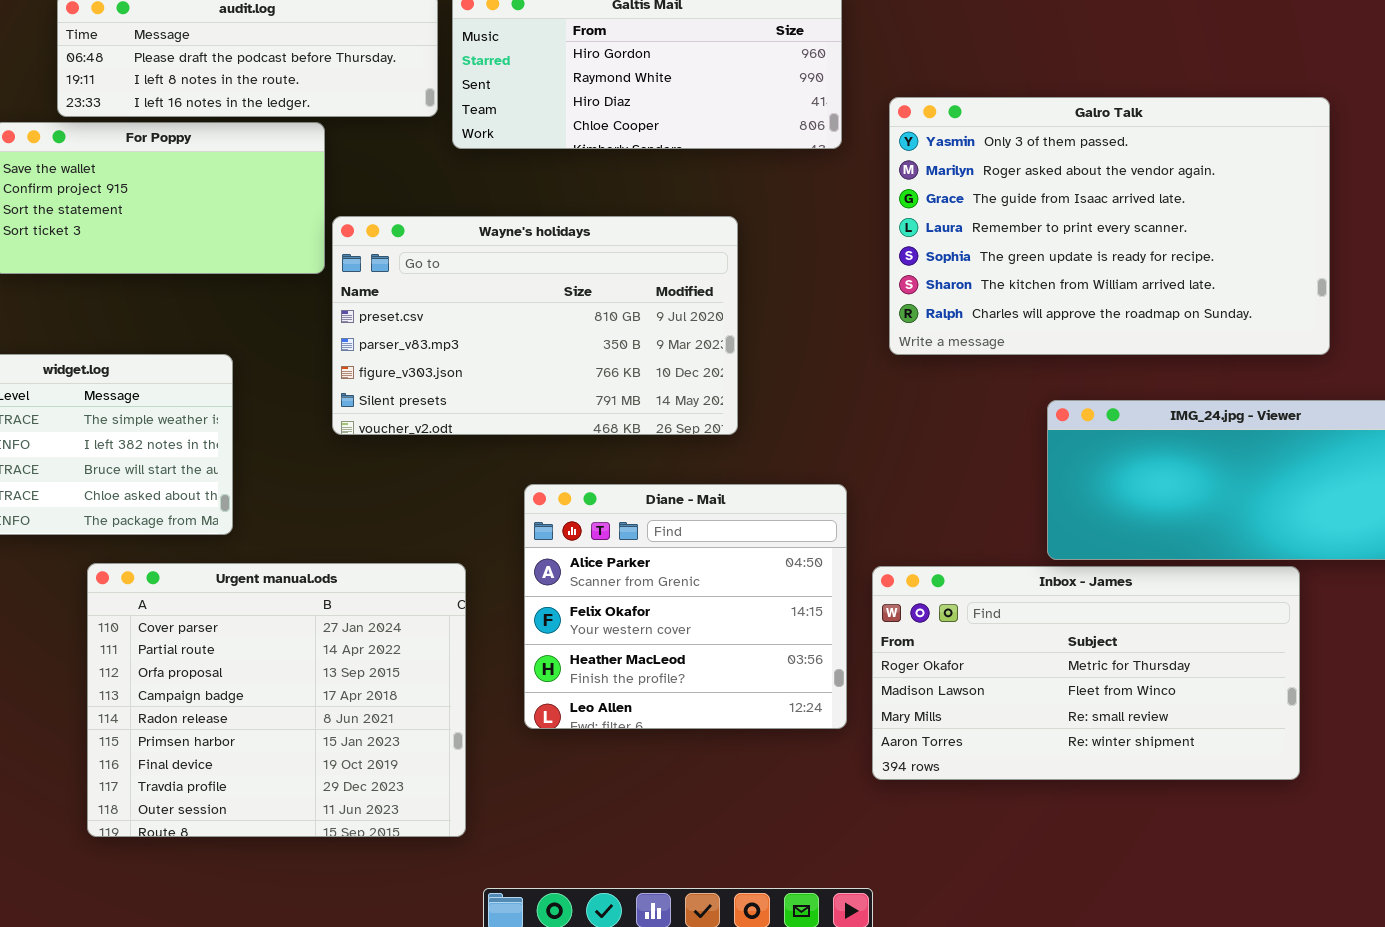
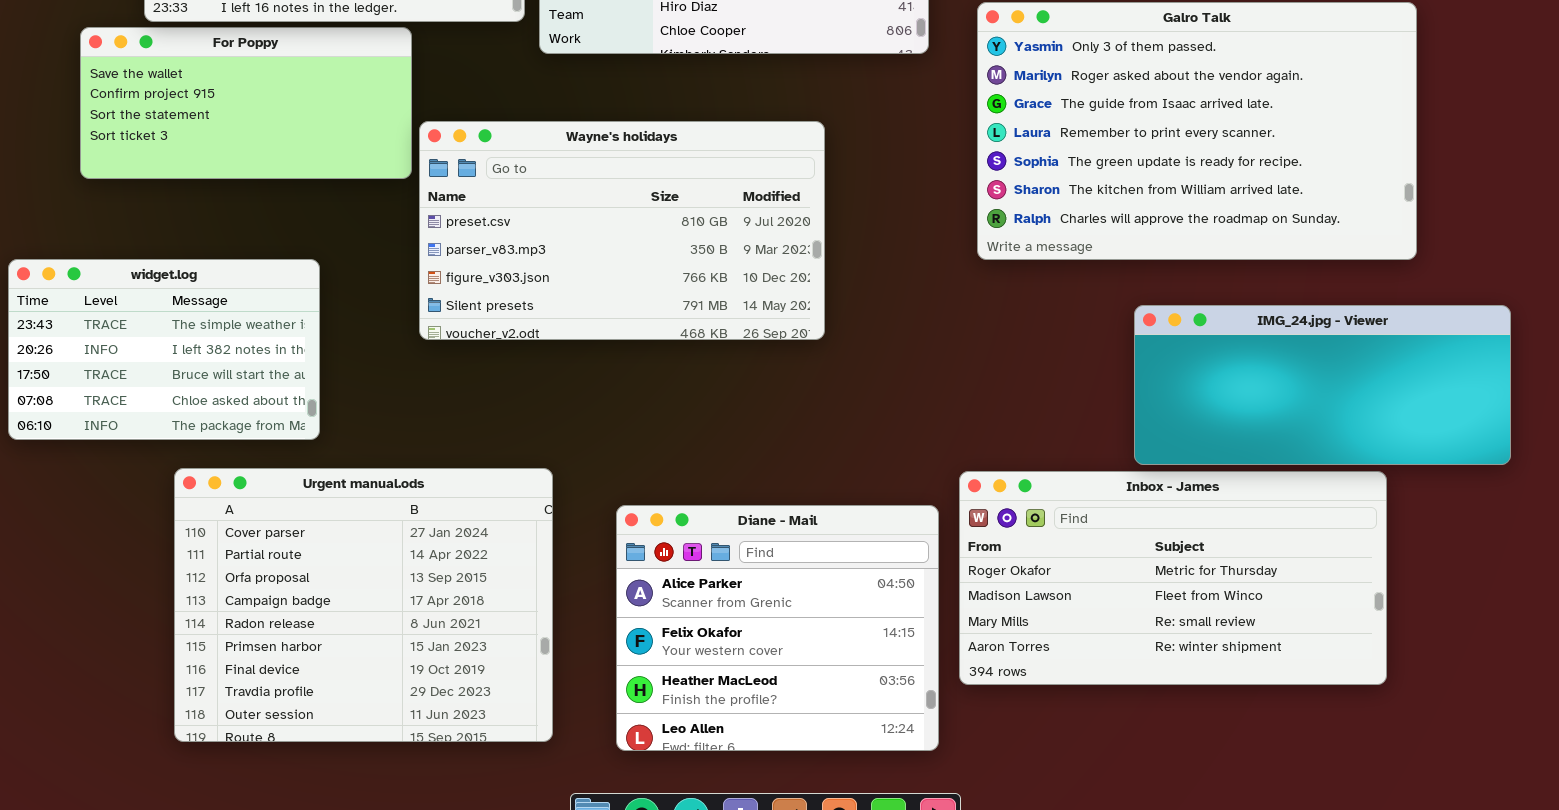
Diane - Mail: [524,484,847,729] -> [616,505,939,751], moved

